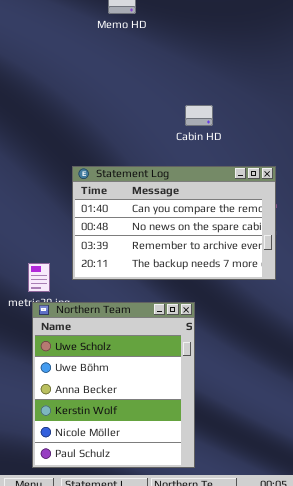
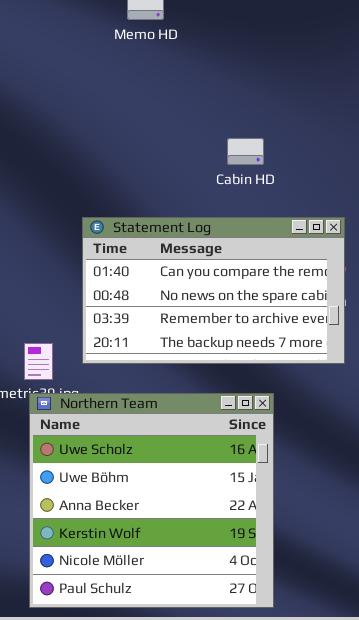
Northern Team: [32,302,195,468] -> [29,393,274,608], resized

